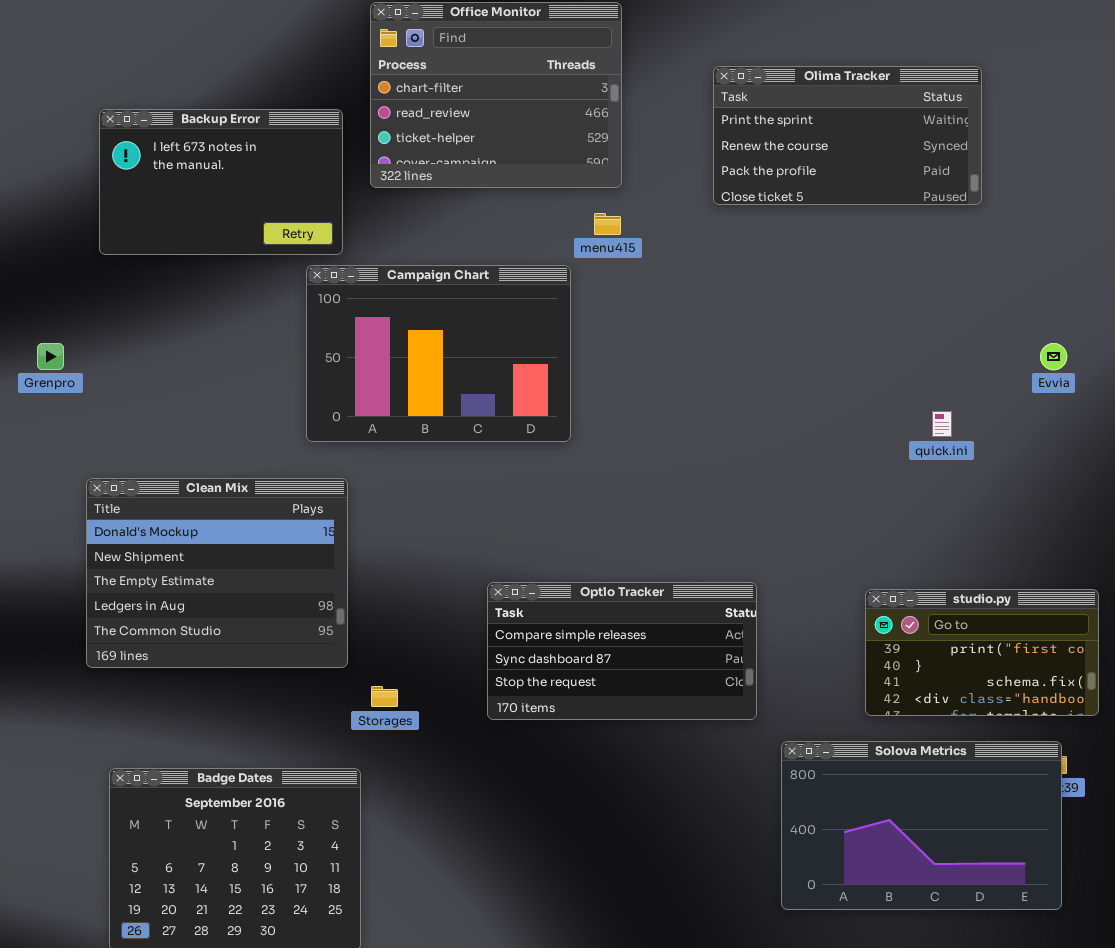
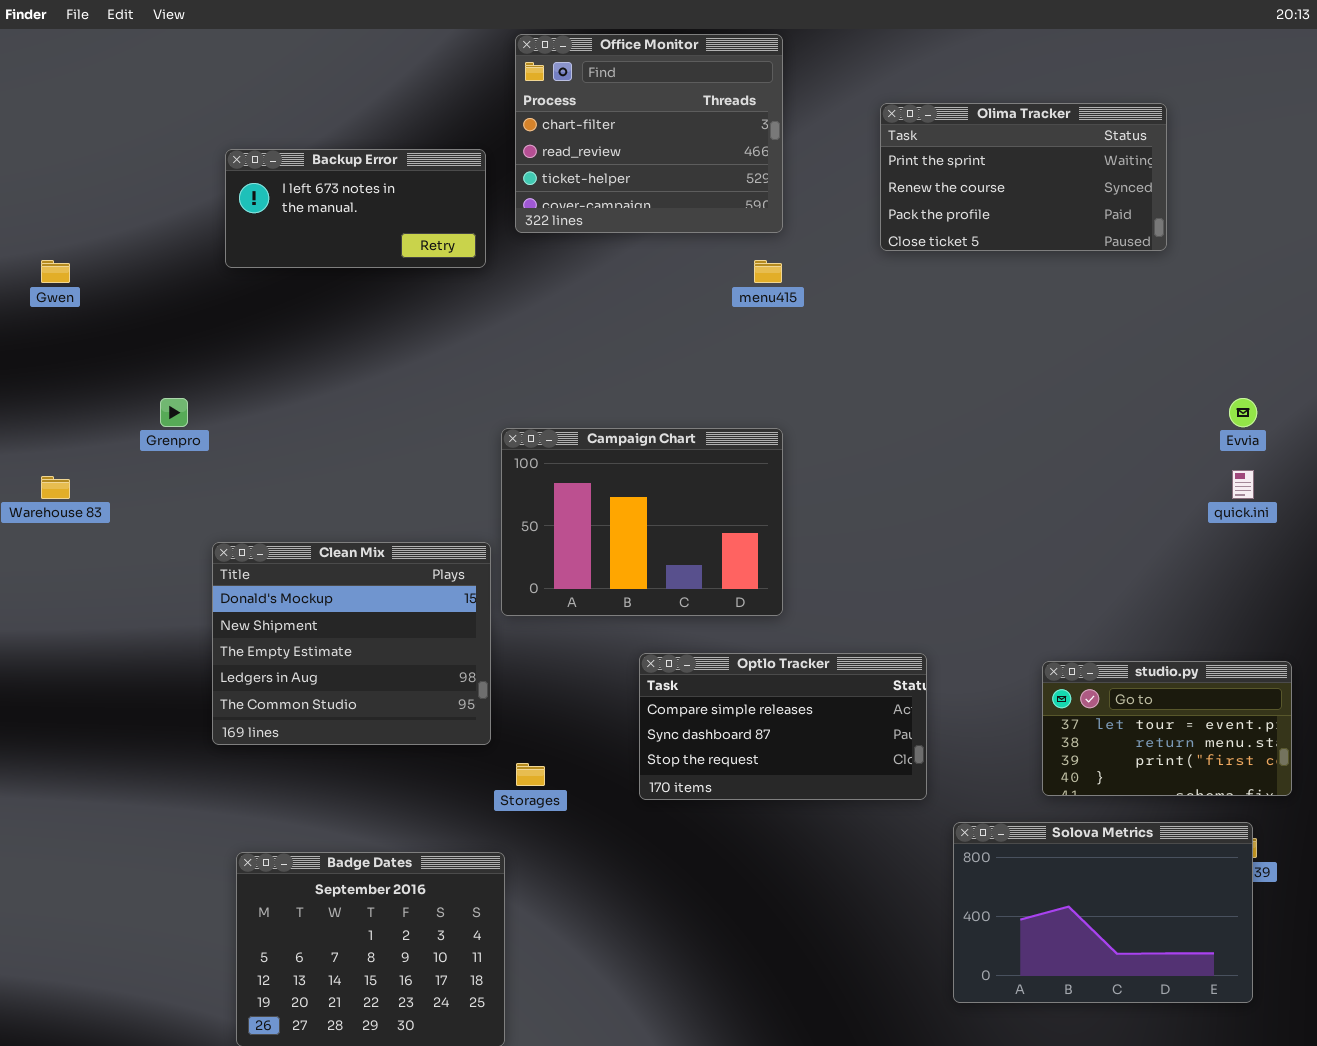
Backup Error: [99,109,343,255] -> [225,149,486,268], resized
Campaign Chart: [306,265,571,442] -> [501,428,783,616], moved
quick.ini: [932,411,952,437] -> [1232,470,1254,499], moved
studio.py: [865,589,1099,716] -> [1042,661,1292,796], scrolled up 2 rows

